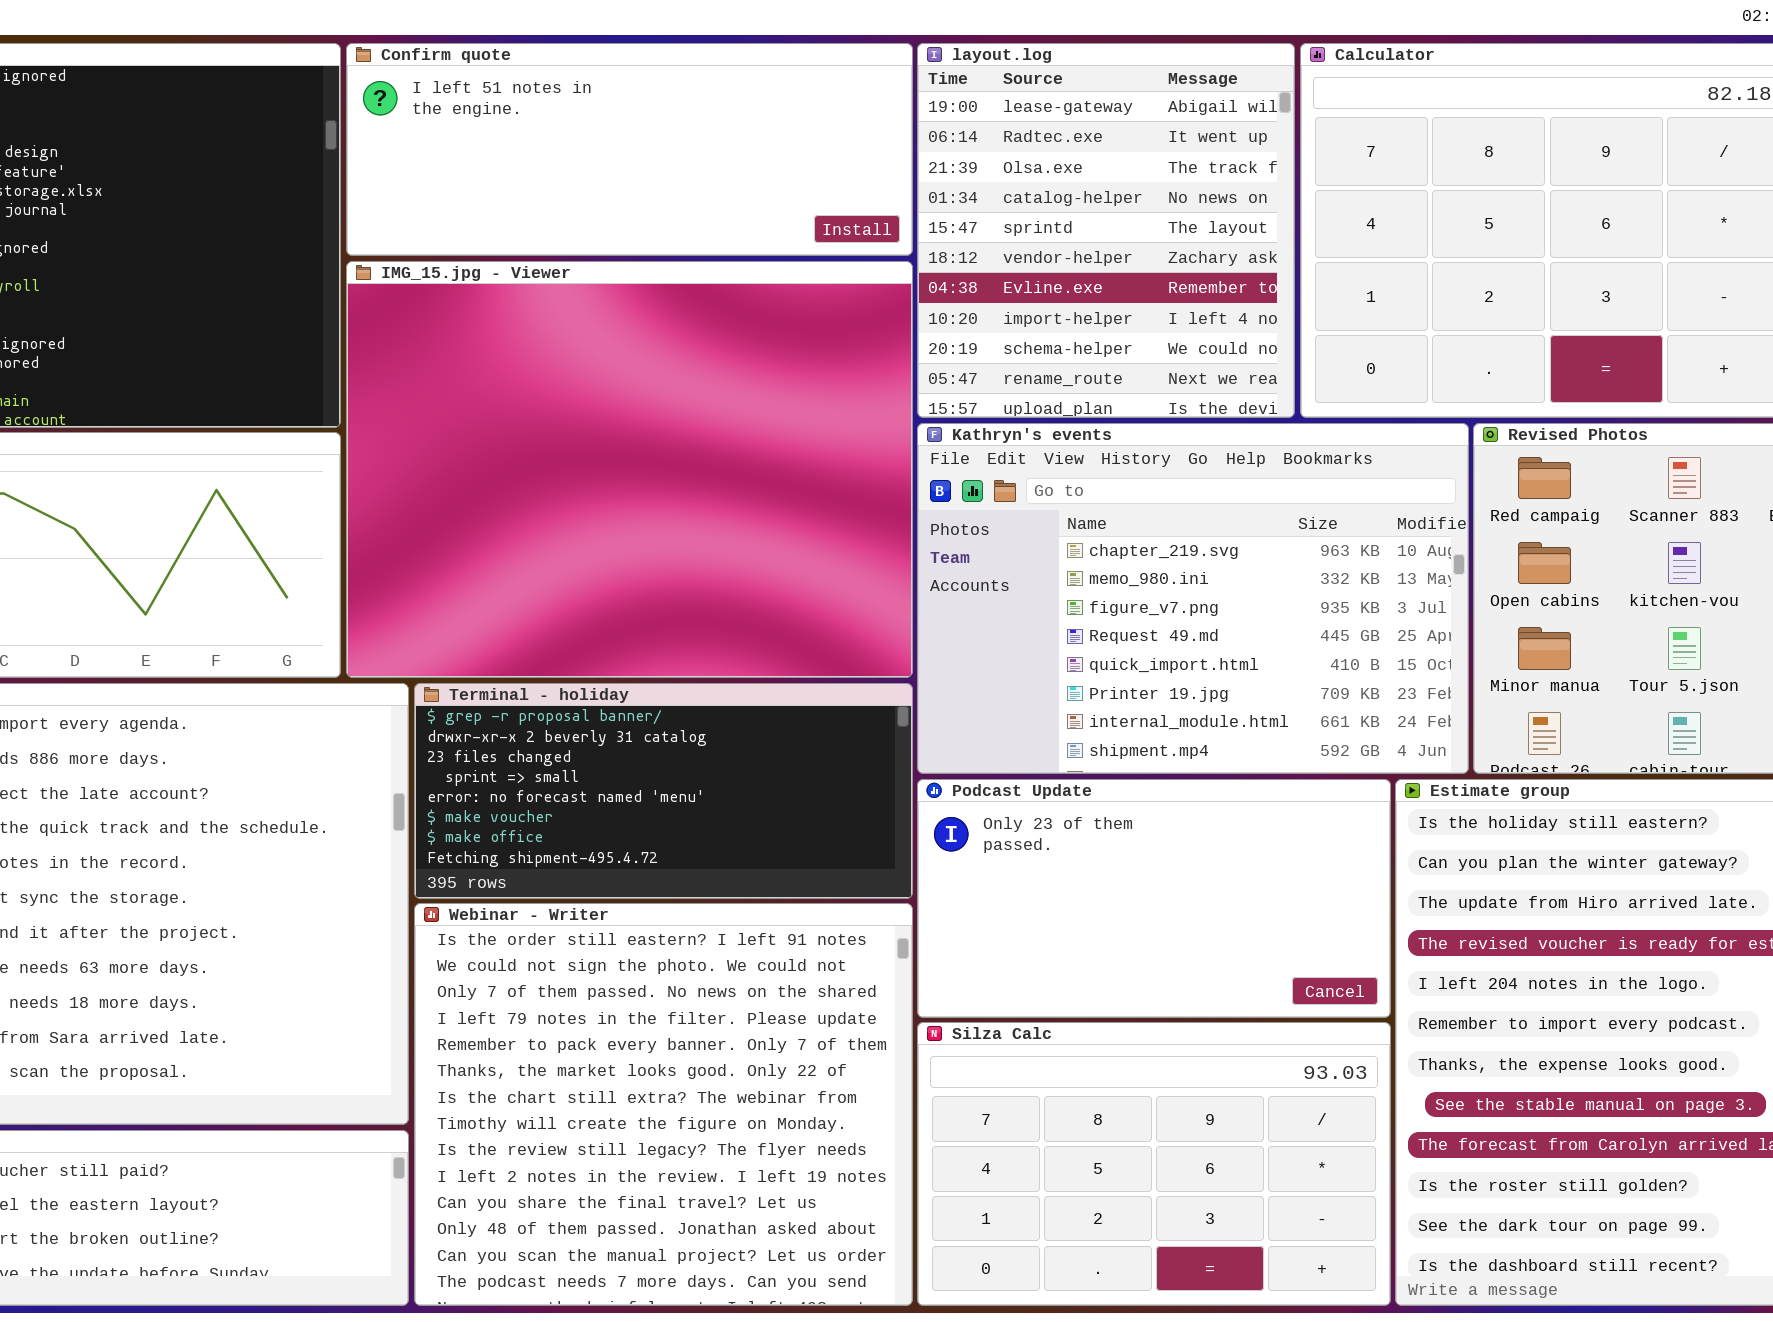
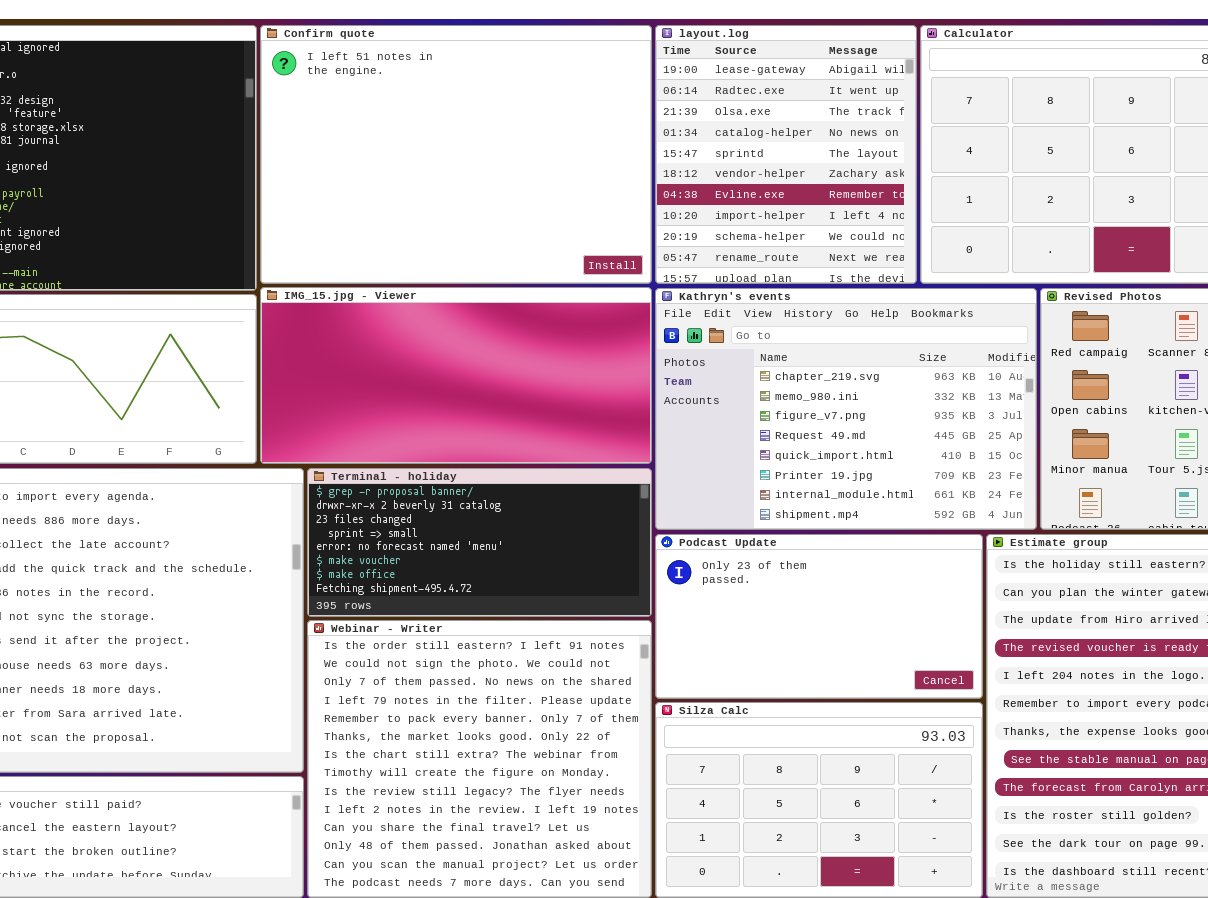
Confirm quote: [346,43,913,256] -> [260,25,652,284], resized
IMG_15.jpg - Viewer: [346,261,913,678] -> [260,287,652,464], resized

